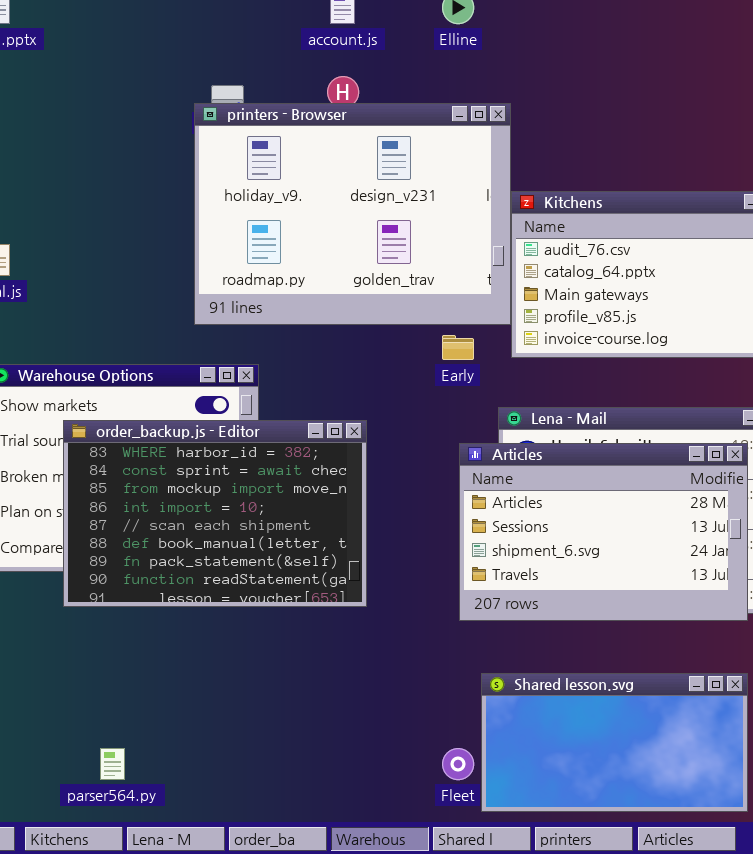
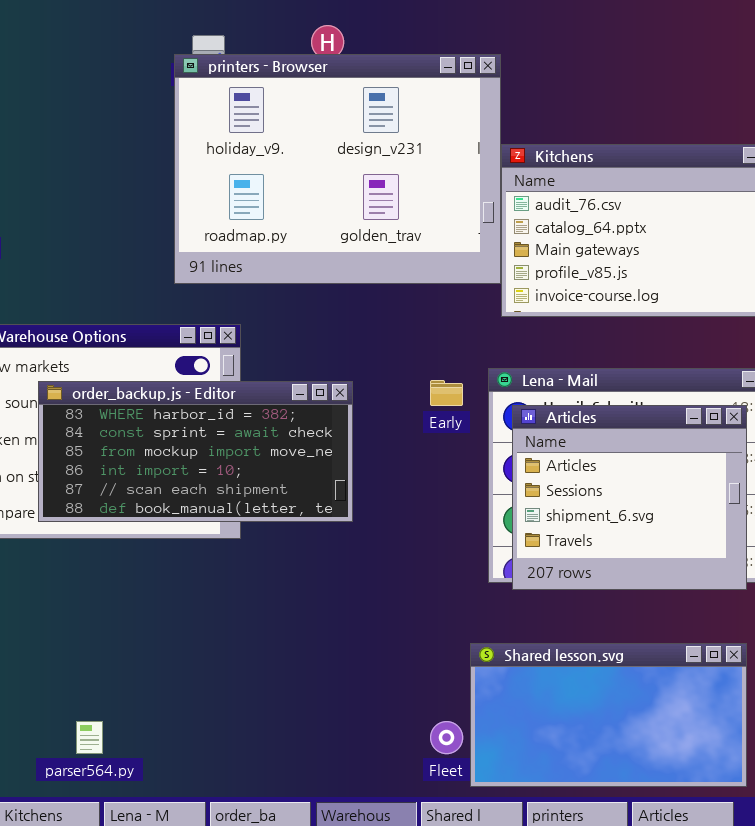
Early: [442,335,474,360] -> [430,380,463,406], moved
order_backup.js - Editor: [63,420,367,607] -> [38,381,353,522], resized
Articles: [459,443,748,621] -> [512,405,747,590], resized

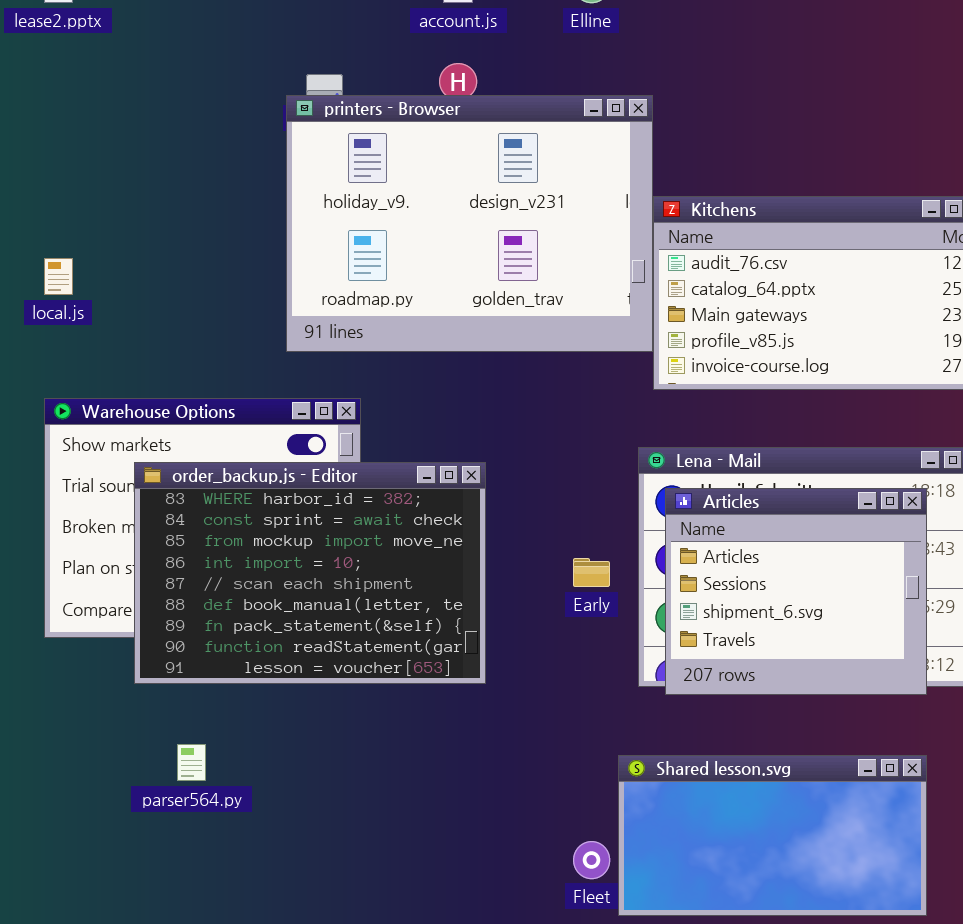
Early: [430,380,463,406] -> [573,558,610,587], moved
order_backup.js - Editor: [38,381,353,522] -> [134,462,486,684], resized
parser564.py: [76,721,103,754] -> [177,744,206,781], moved

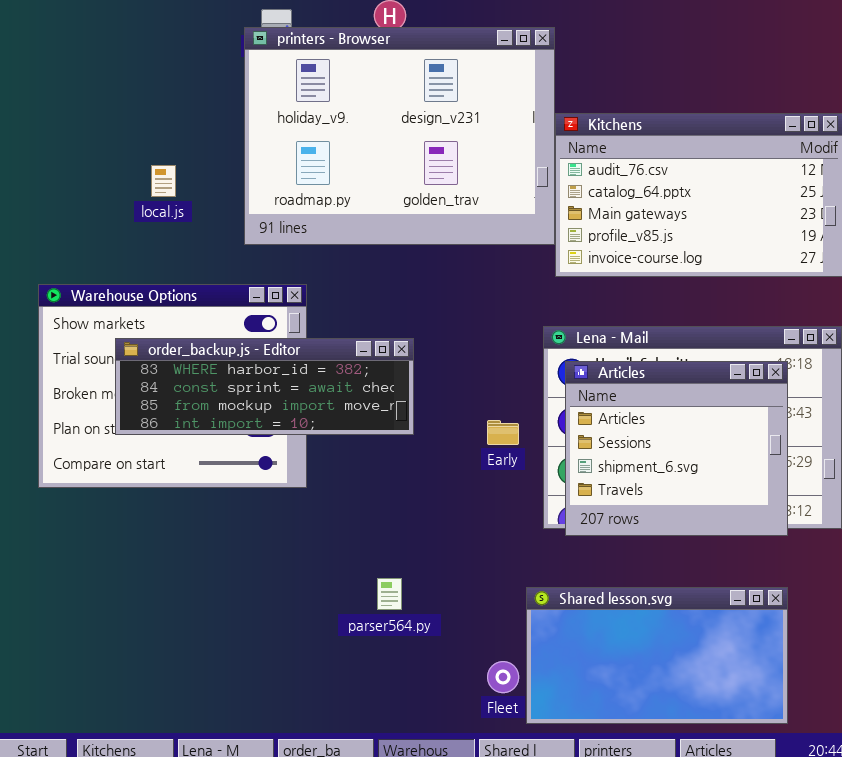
local.js: [44,258,73,295] -> [151,165,176,197], moved
order_backup.js - Editor: [134,462,486,684] -> [115,338,414,435], resized
parser564.py: [177,744,206,781] -> [377,578,402,610], moved

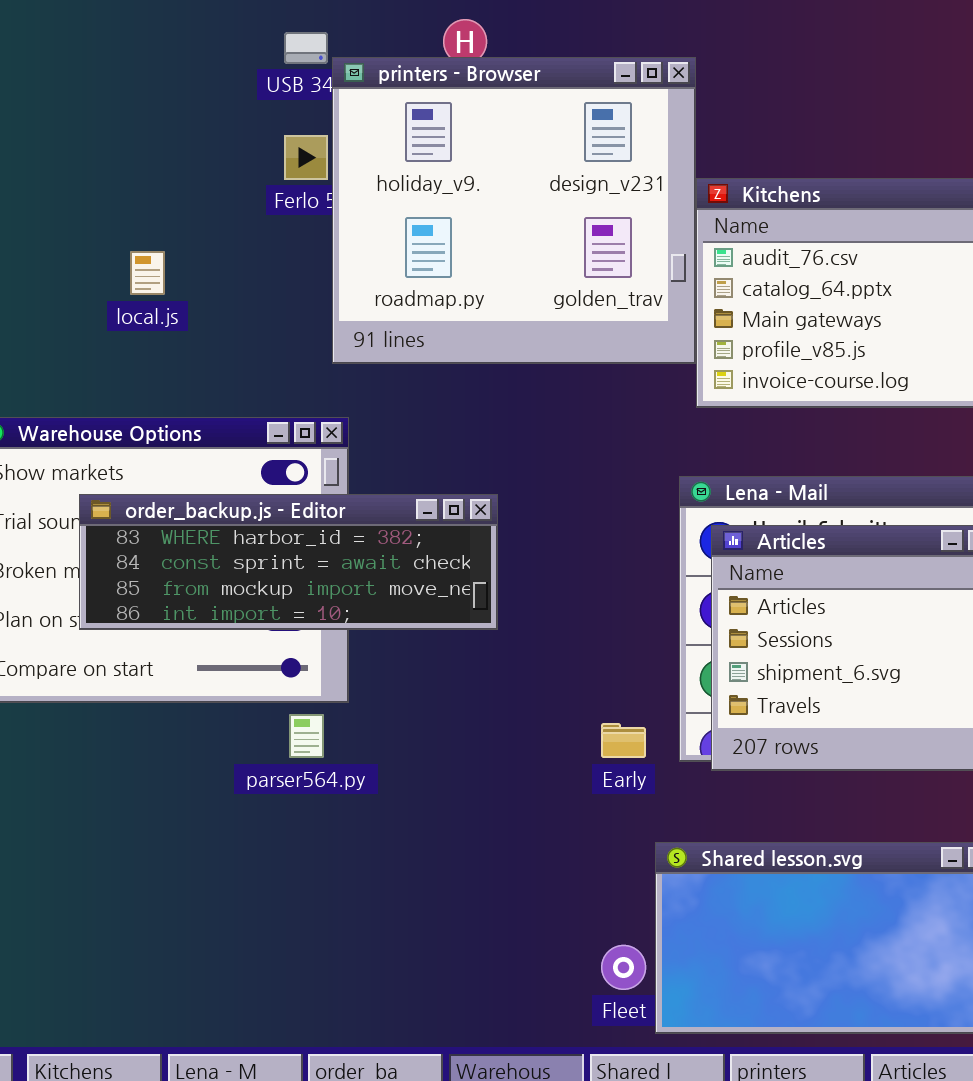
printers - Browser: [244,27,555,245] -> [332,57,696,364], resized
Early: [487,420,519,445] -> [601,723,646,758], moved
parser564.py: [377,578,402,610] -> [289,714,324,758], moved

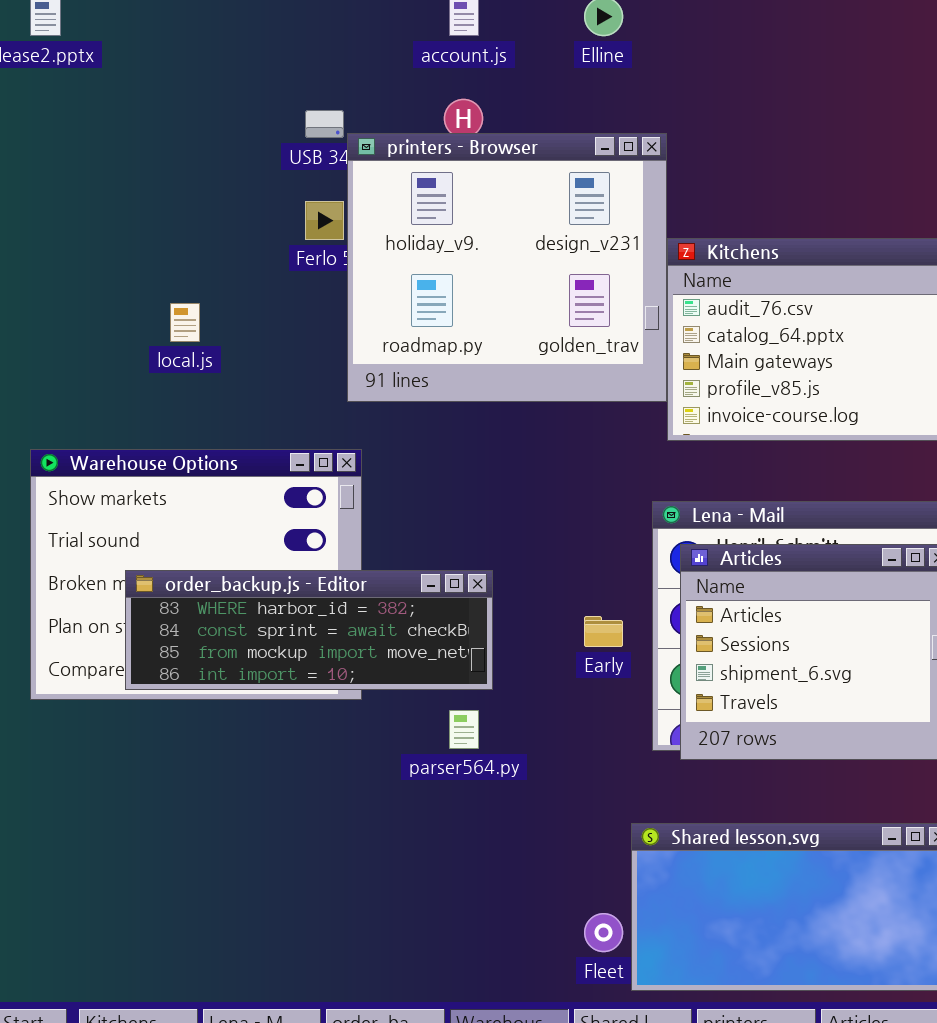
order_backup.js - Editor: [79,494,498,630] -> [125,570,493,690], moved
parser564.py: [289,714,324,758] -> [449,710,479,749], moved
Early: [601,723,646,758] -> [584,616,623,647], moved

